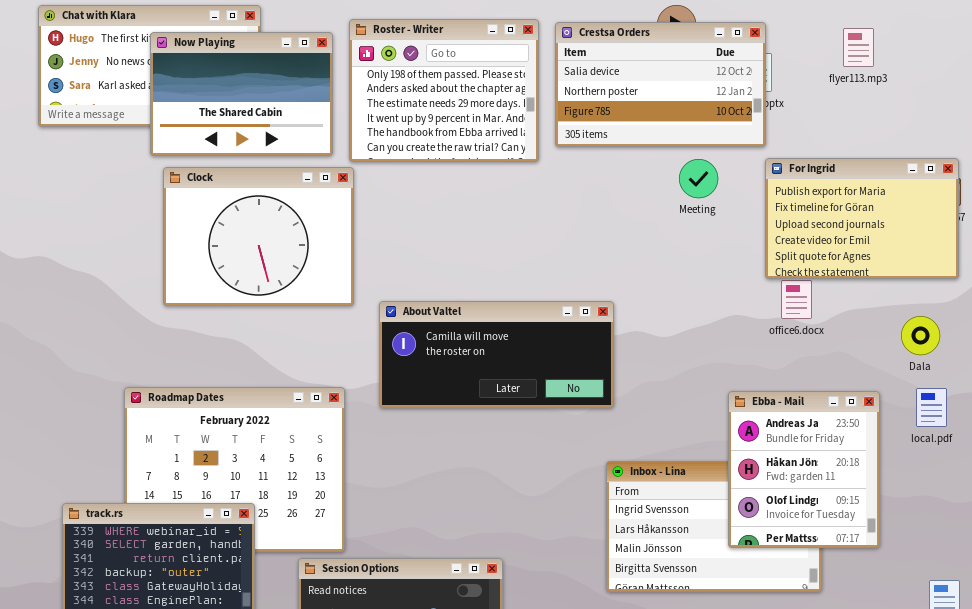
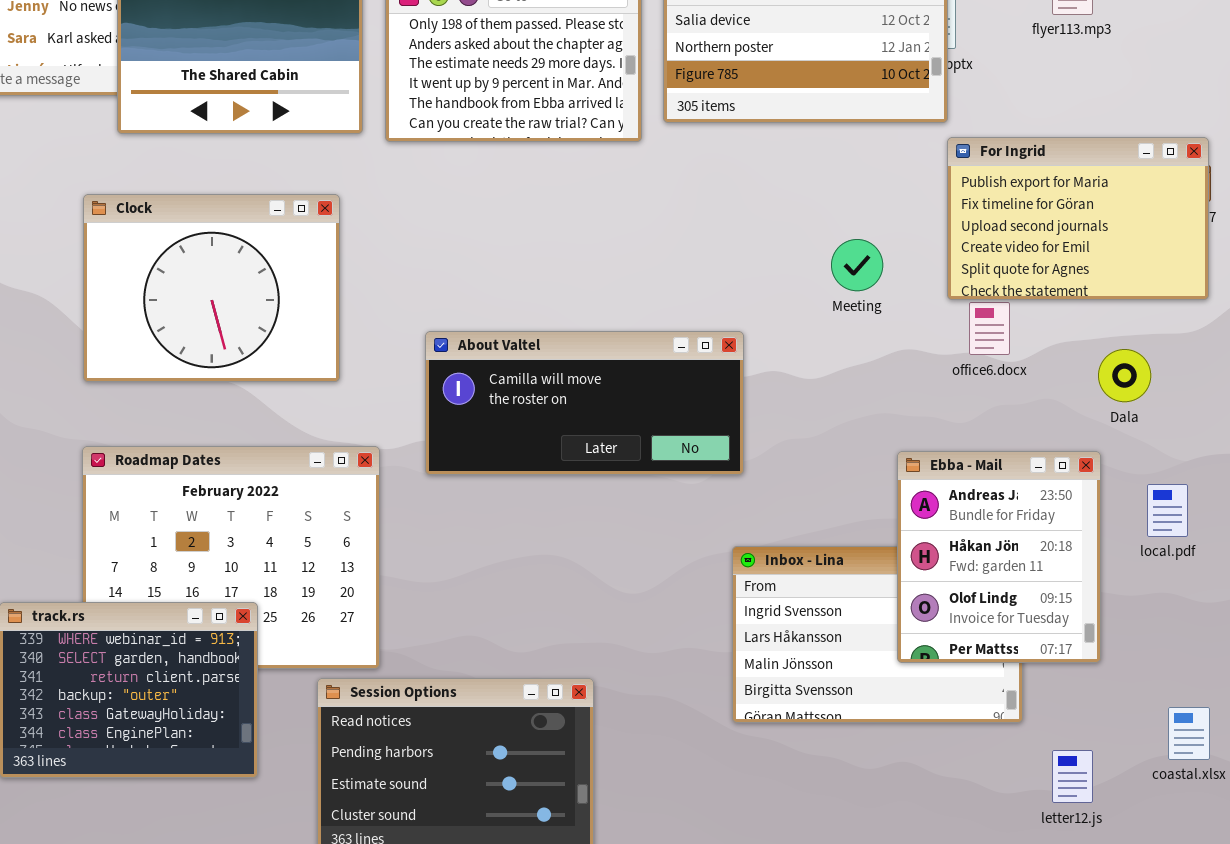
Meeting: [679,159,718,198] -> [831,239,883,291], moved
Clock: [163,167,354,306] -> [83,194,340,382], moved
Dala: [901,316,940,355] -> [1098,349,1151,402], moved
local.pdf: [916,388,947,427] -> [1147,484,1188,537], moved

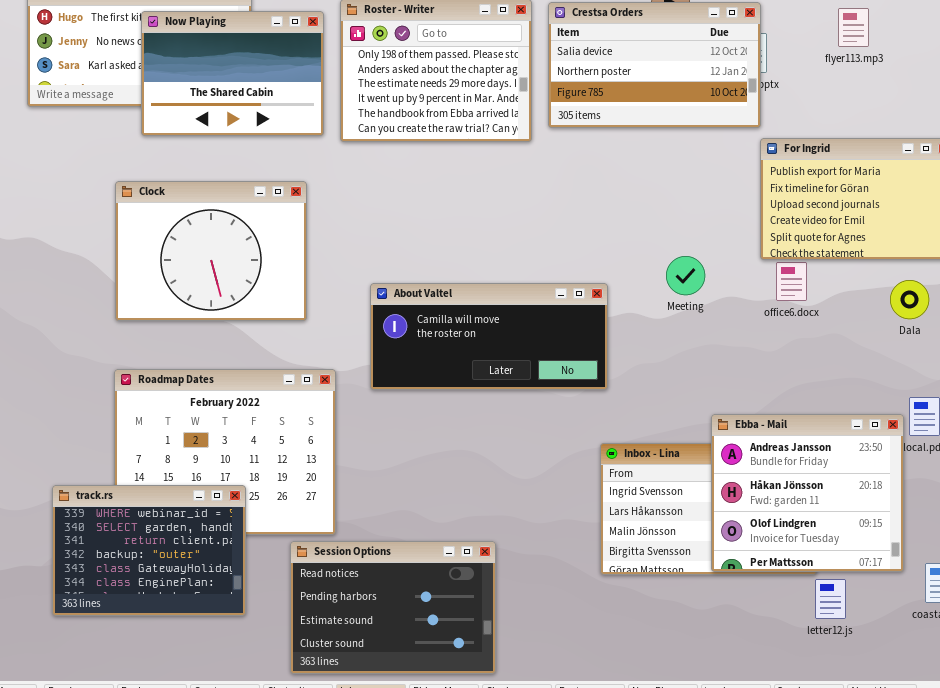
Meeting: [831,239,883,291] -> [666,256,705,295], moved
Dala: [1098,349,1151,402] -> [890,280,929,319], moved
Ebba - Mail: [897,451,1101,663] -> [711,414,904,572], moved, resized
letter12.js: [1052,750,1093,803] -> [815,579,846,619], moved

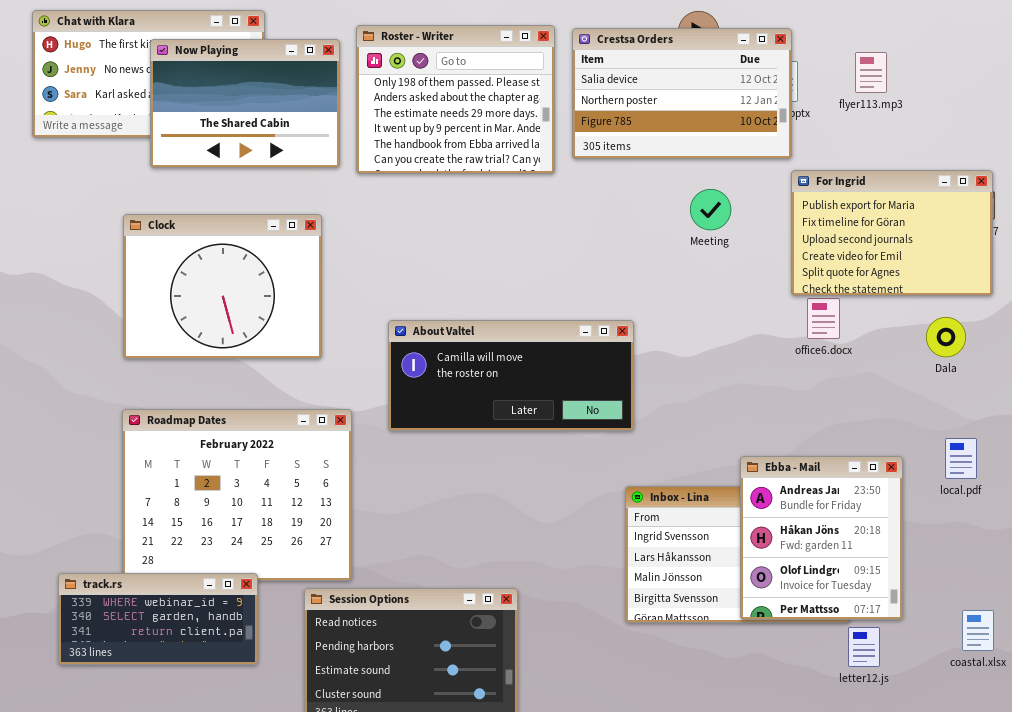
flyer113.mp3: [838,8,869,47] -> [855,52,887,93], moved
Meeting: [666,256,705,295] -> [690,189,731,230], moved
Ebba - Mail: [711,414,904,572] -> [740,456,903,620], resized
track.rs: [52,485,246,616] -> [58,573,258,665], resized

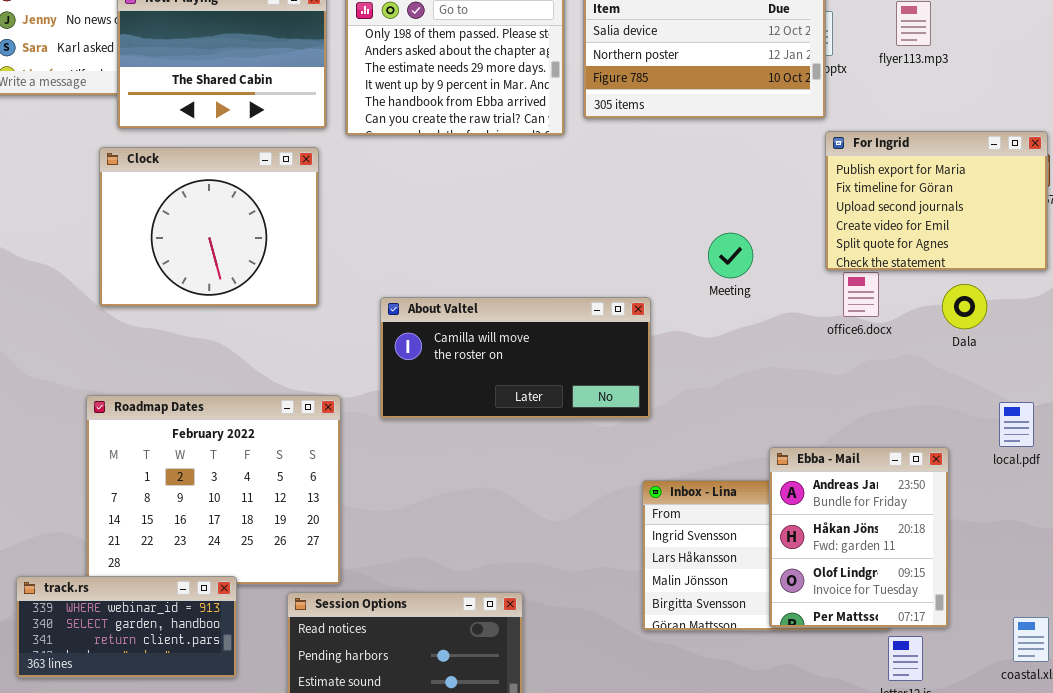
Meeting: [690,189,731,230] -> [708,233,753,278], moved
Clock: [123,214,322,359] -> [99,147,319,307], moved
Dala: [926,317,966,357] -> [942,284,987,329], moved
local.pdf: [945,438,977,479] -> [999,402,1034,447], moved

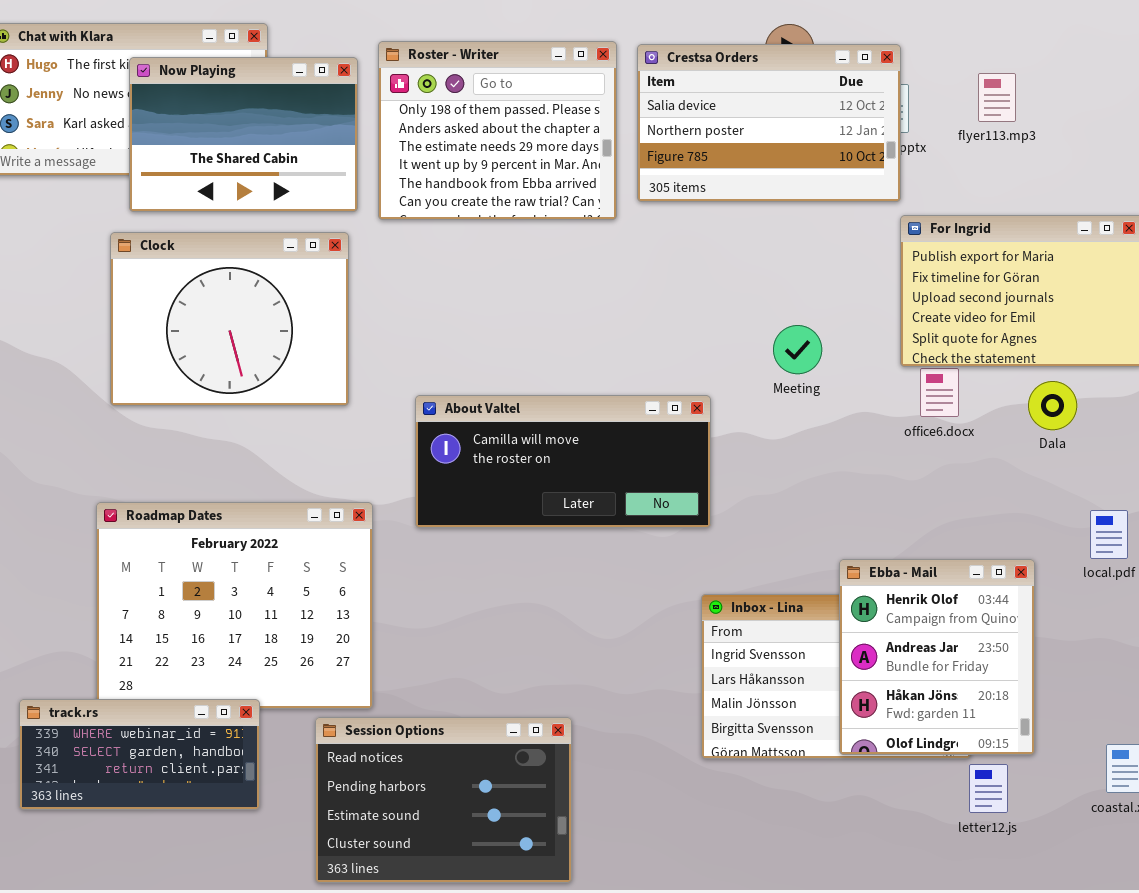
Ebba - Mail: [769,447,949,628] -> [839,559,1035,755], scrolled up 1 row

